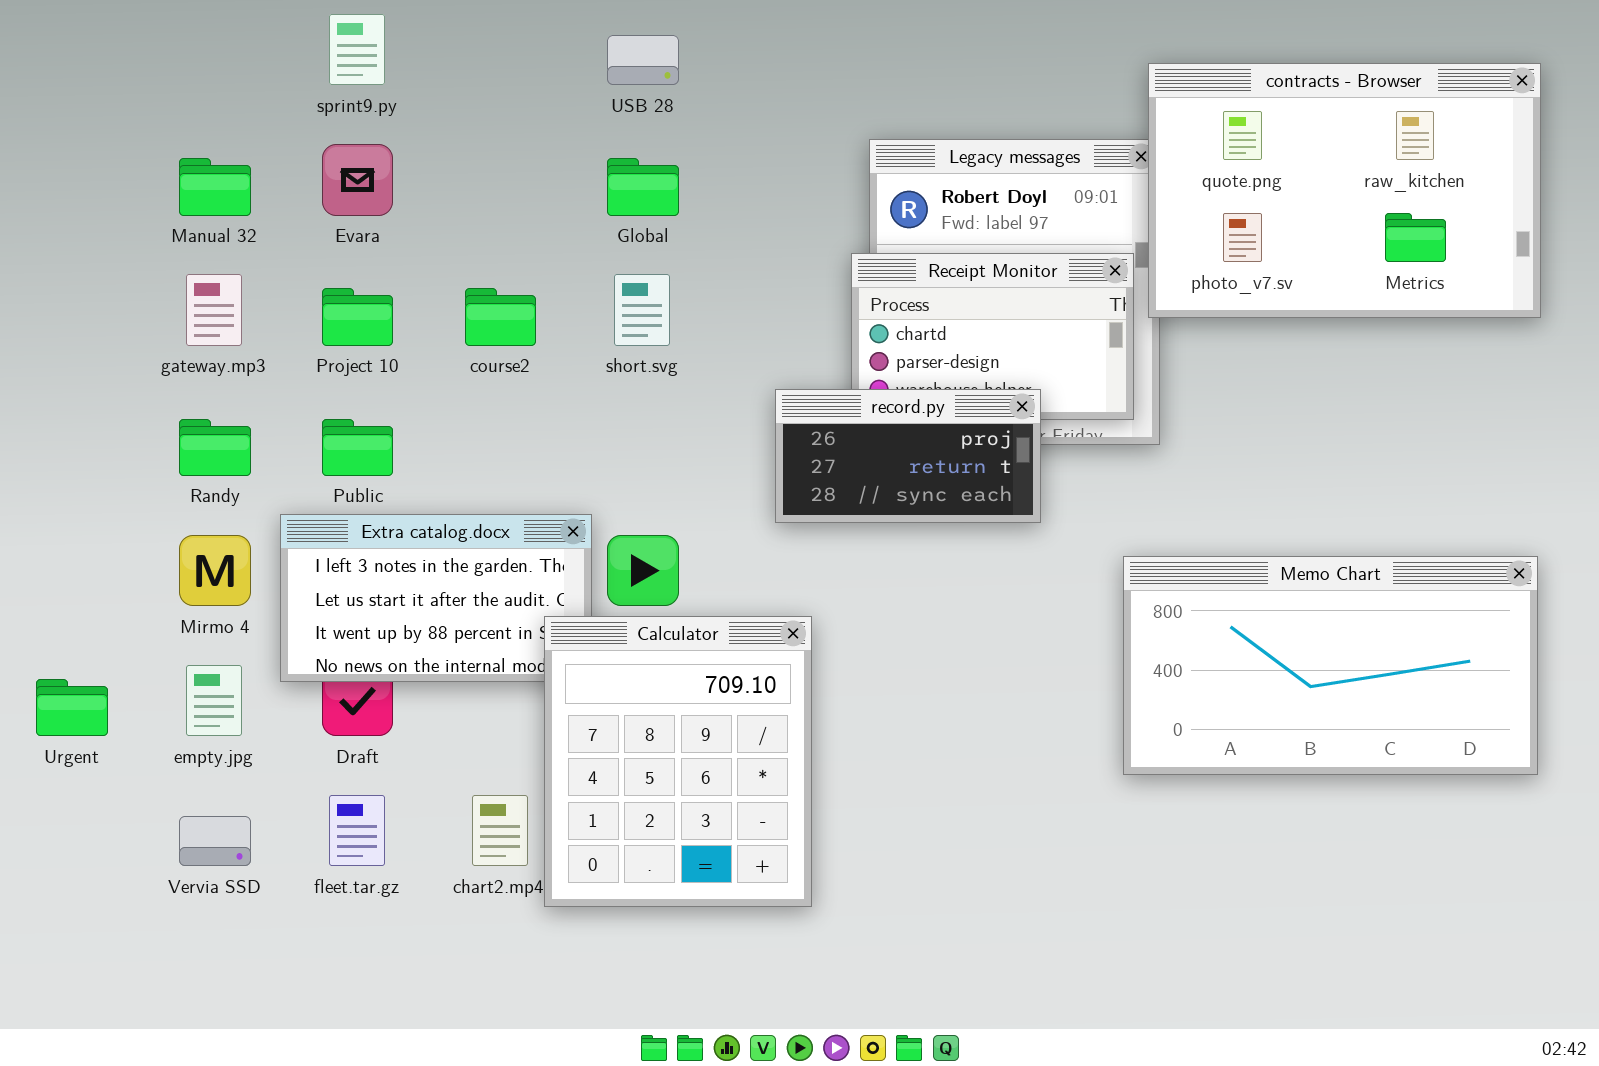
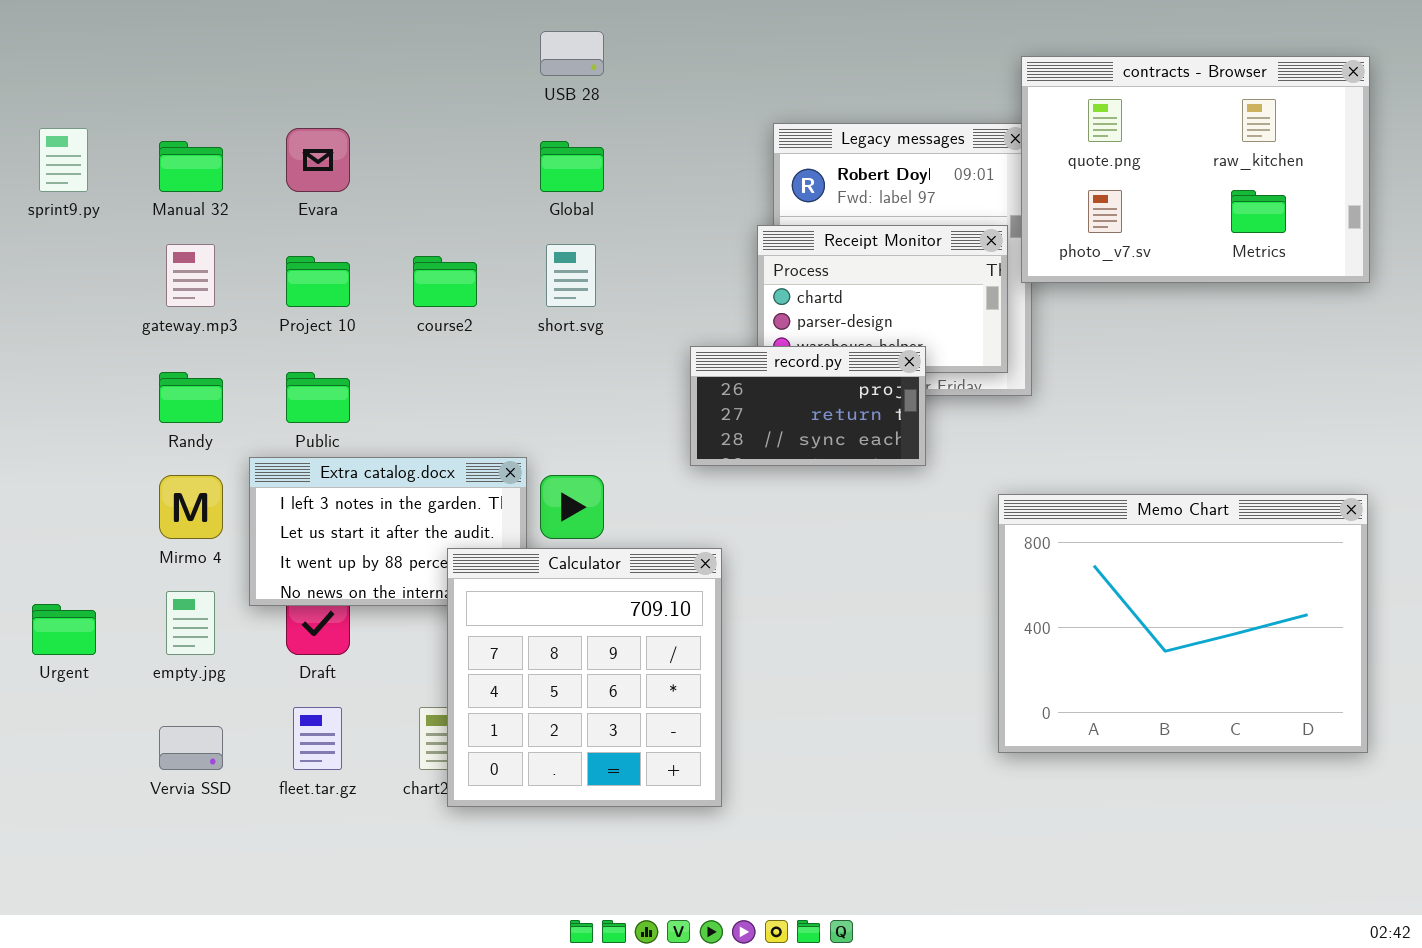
sprint9.py: [329,14,385,85] -> [39,128,88,192], moved
Memo Chart: [1123,556,1538,775] -> [998,494,1368,753], resized
Calculator: [544,616,812,907] -> [447,548,722,807], resized

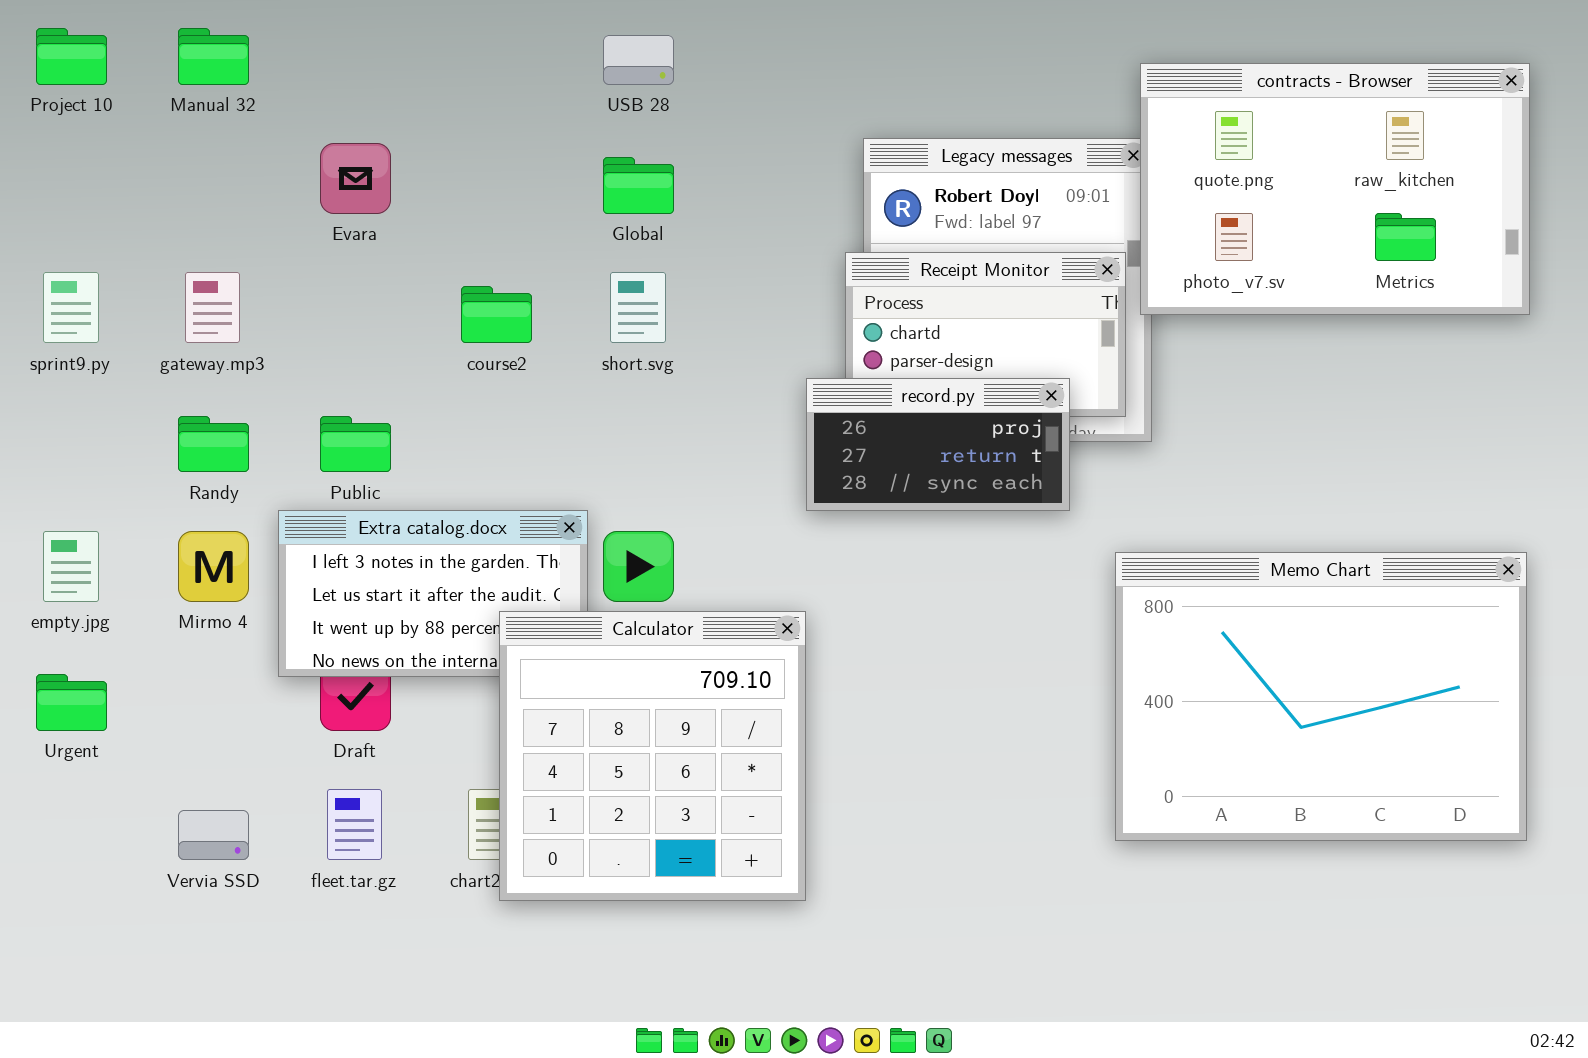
sprint9.py: [39,128,88,192] -> [43,272,99,343], moved
Manual 32: [159,141,223,192] -> [178,28,249,85], moved
Project 10: [286,256,350,307] -> [36,28,107,85], moved
record.py: [690,346,926,466] -> [806,378,1070,511], moved
empty.jpg: [166,591,215,655] -> [43,531,99,602], moved

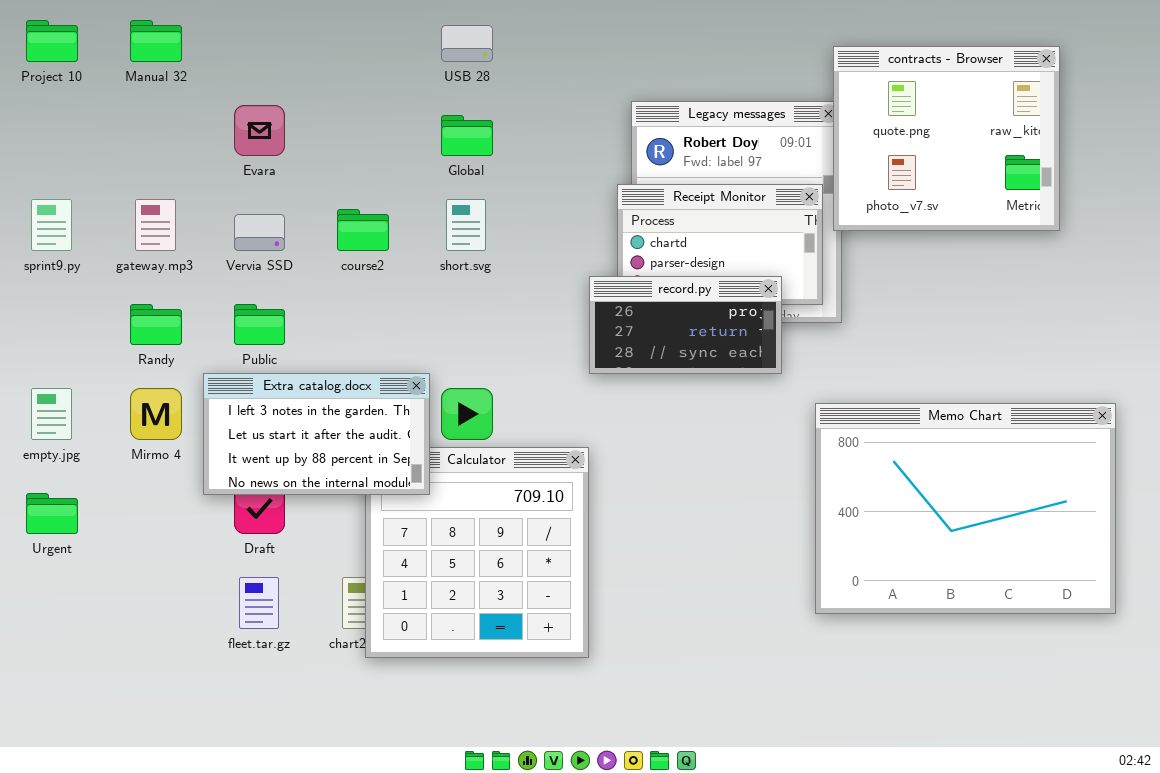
contracts - Browser: [1140,63,1530,315] -> [833,46,1060,231], resized
Extra catalog.docx: [278,510,588,677] -> [203,373,430,495], raised
Vervia SSD: [178,810,249,860] -> [234,214,285,251], moved

